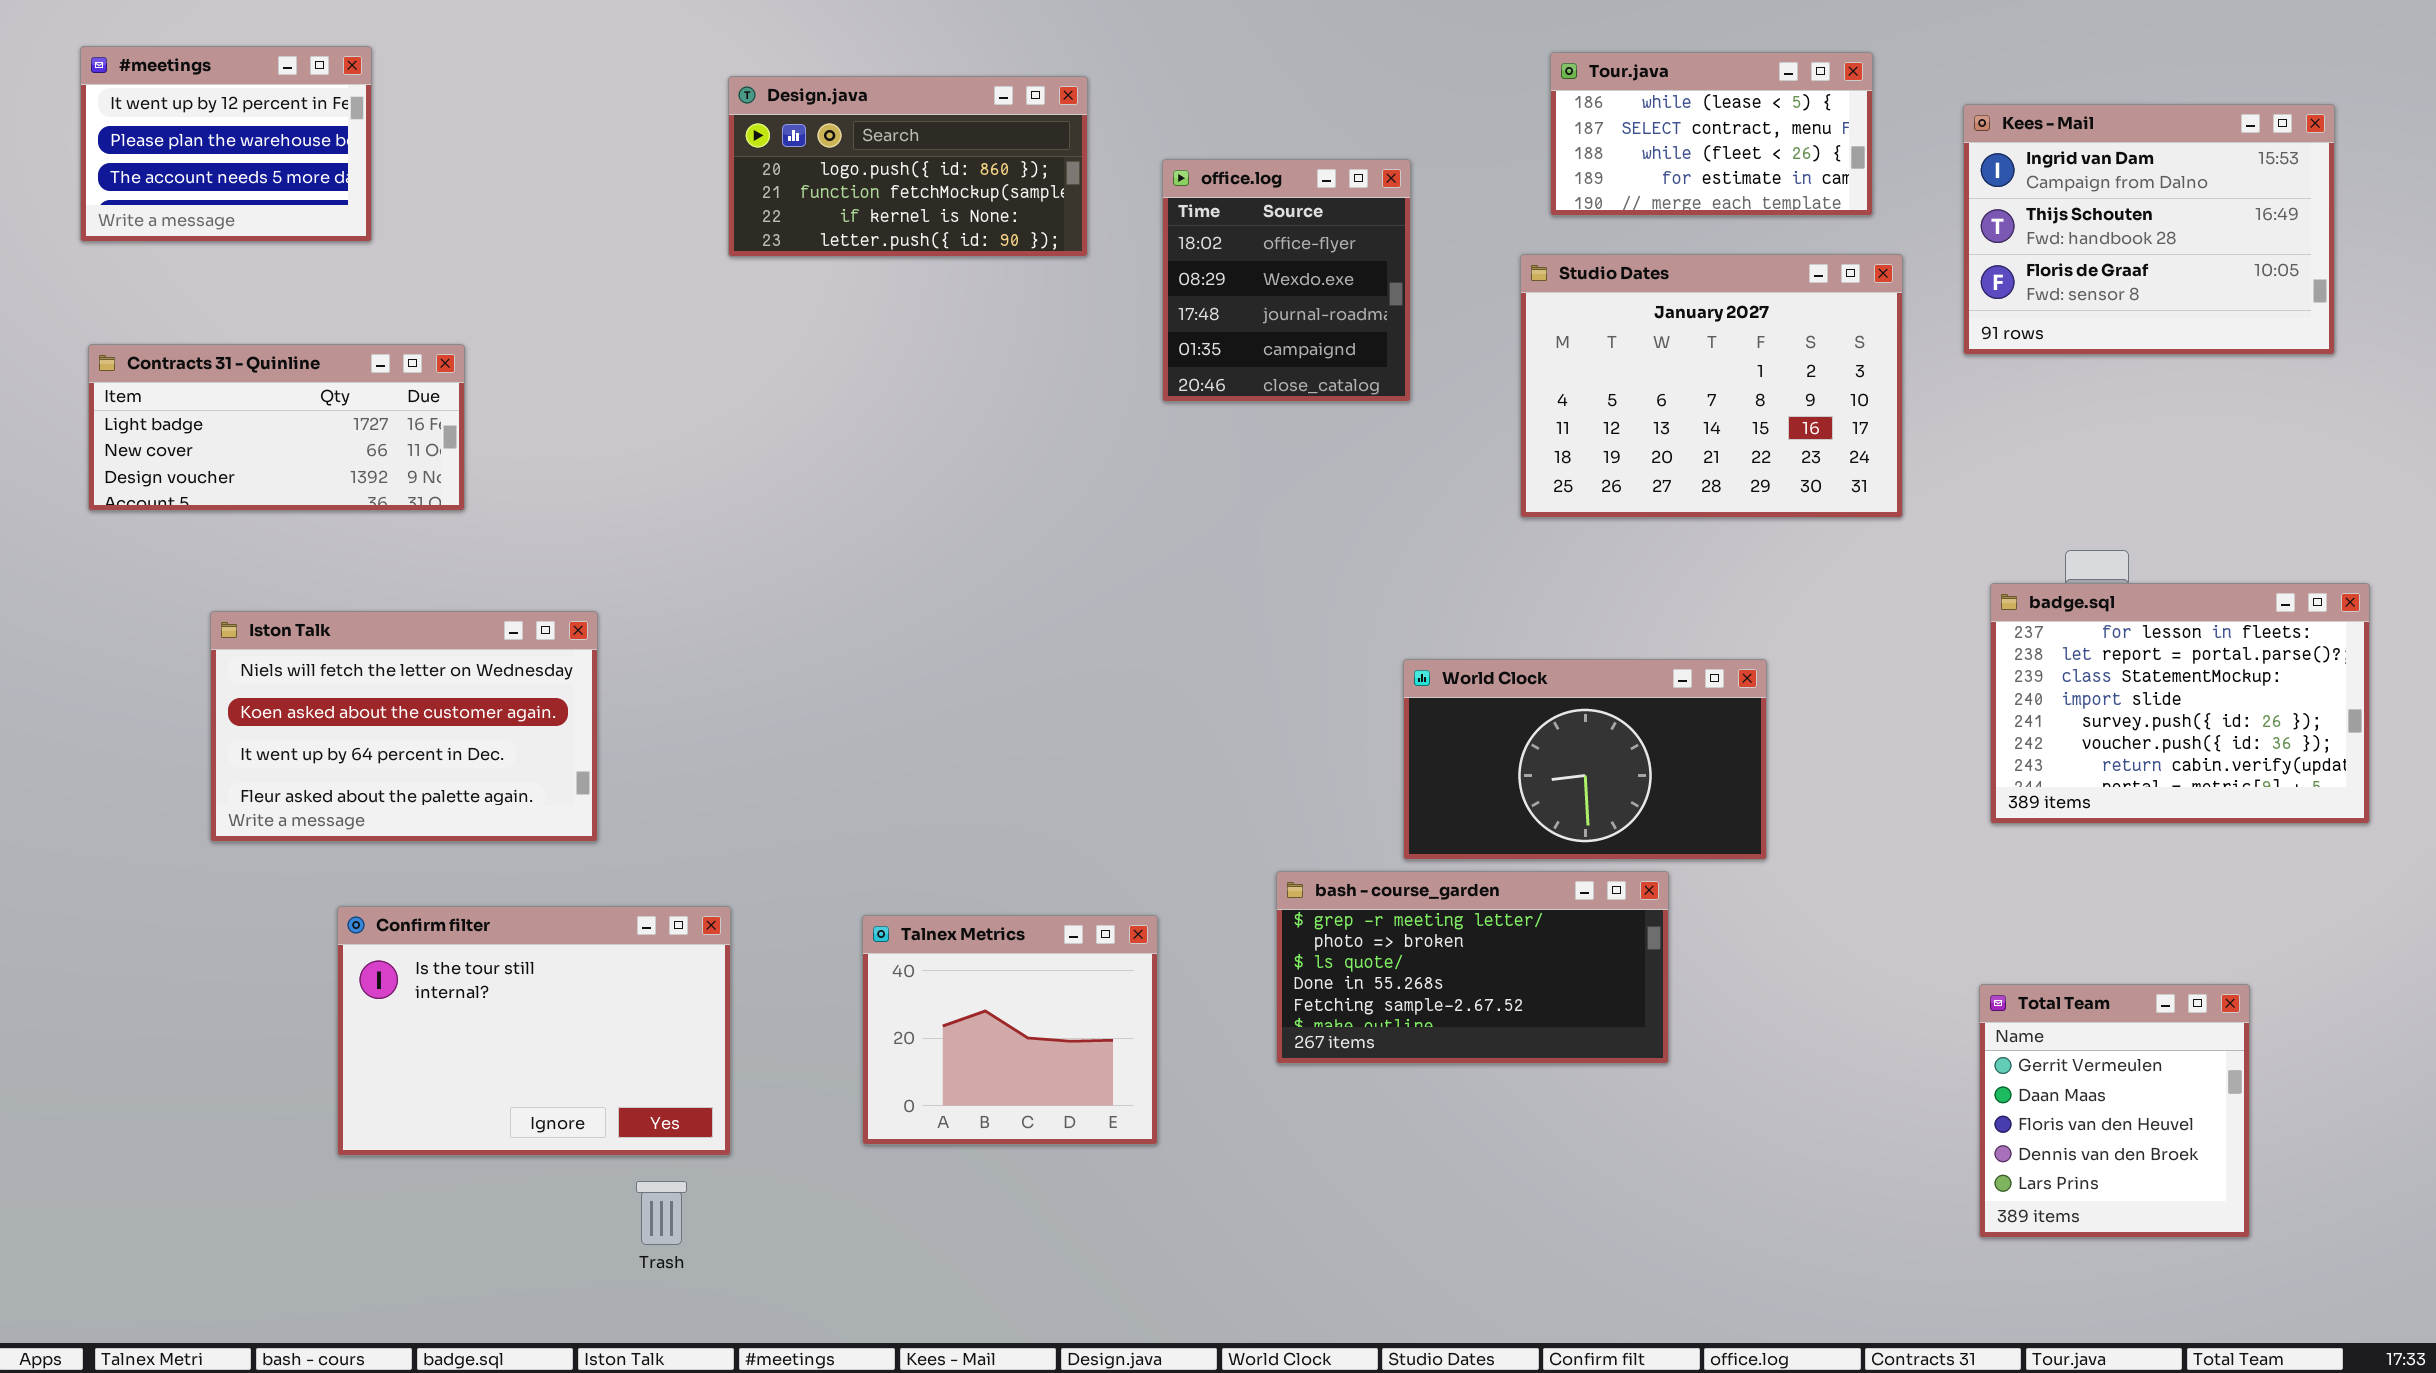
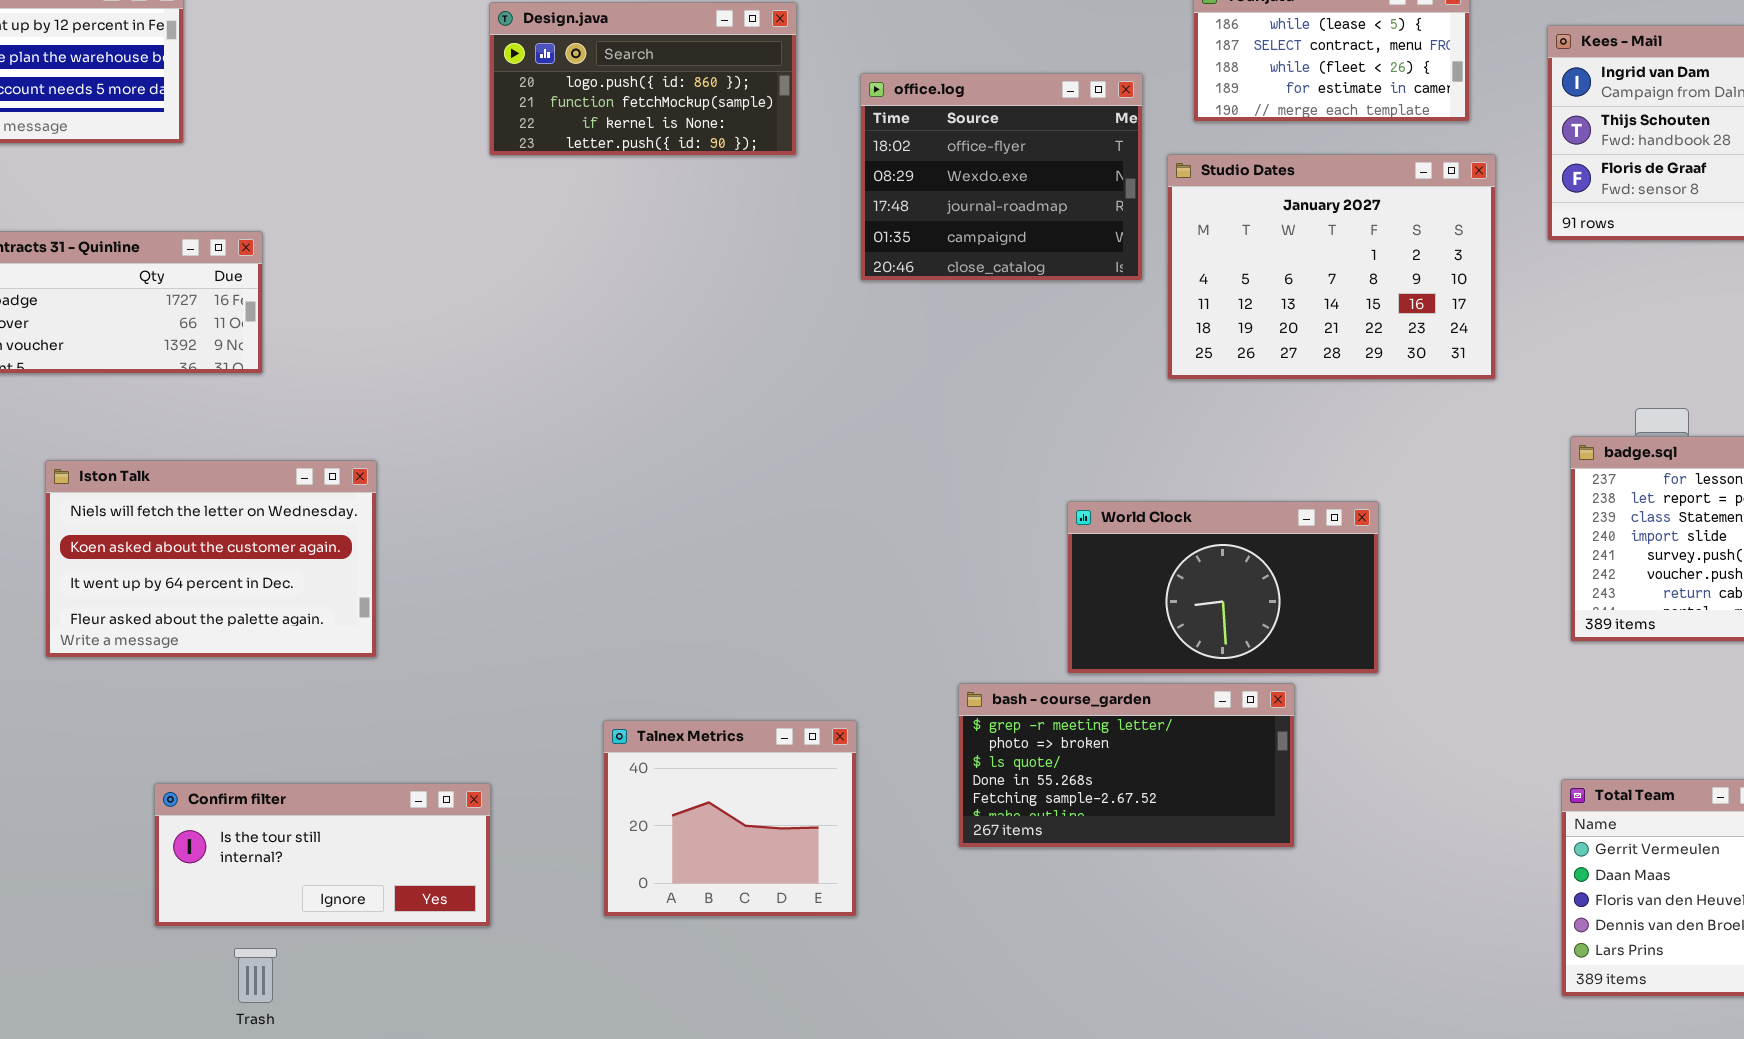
office.log: [1162,159,1411,402] -> [860,73,1143,281], resized
Confirm filter: [337,906,731,1156] -> [154,783,491,927], resized
Trash: [636,1181,687,1245] -> [234,948,277,1003], moved

